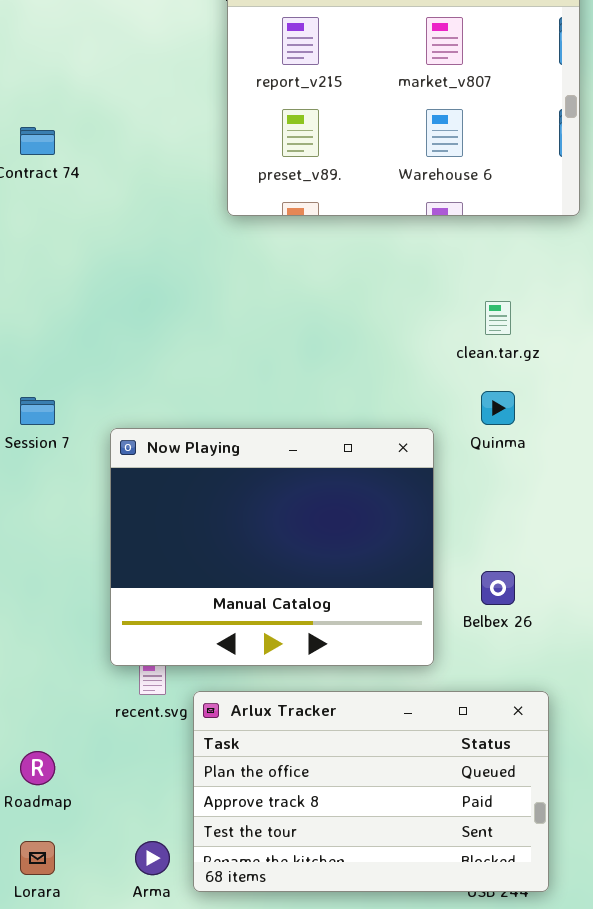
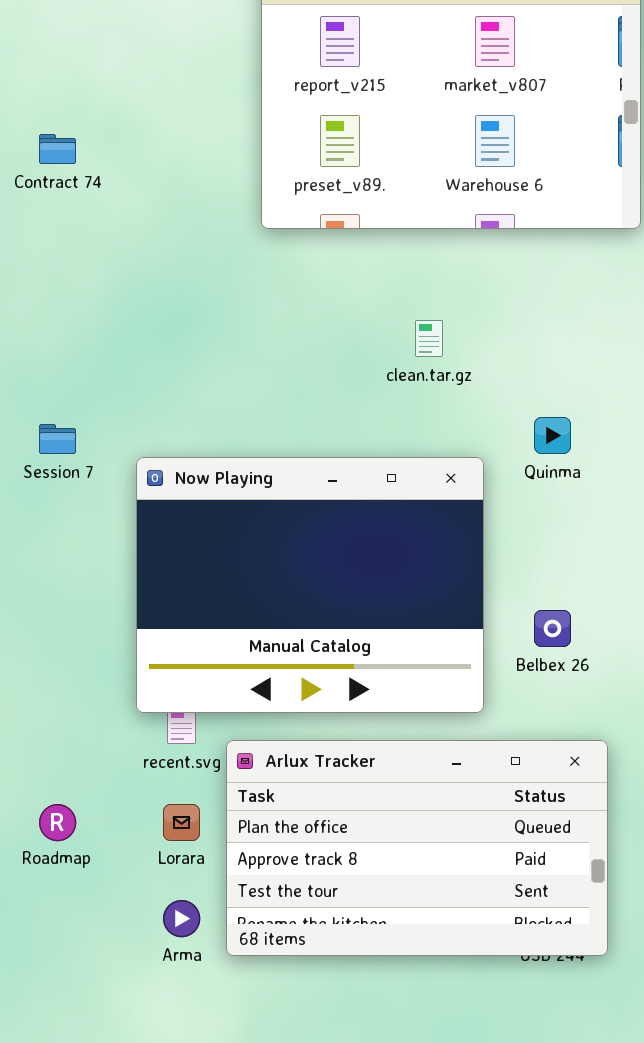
clean.tar.gz: [485,301,511,335] -> [415,320,443,357], moved
Lorara: [20,841,55,875] -> [163,804,200,841], moved

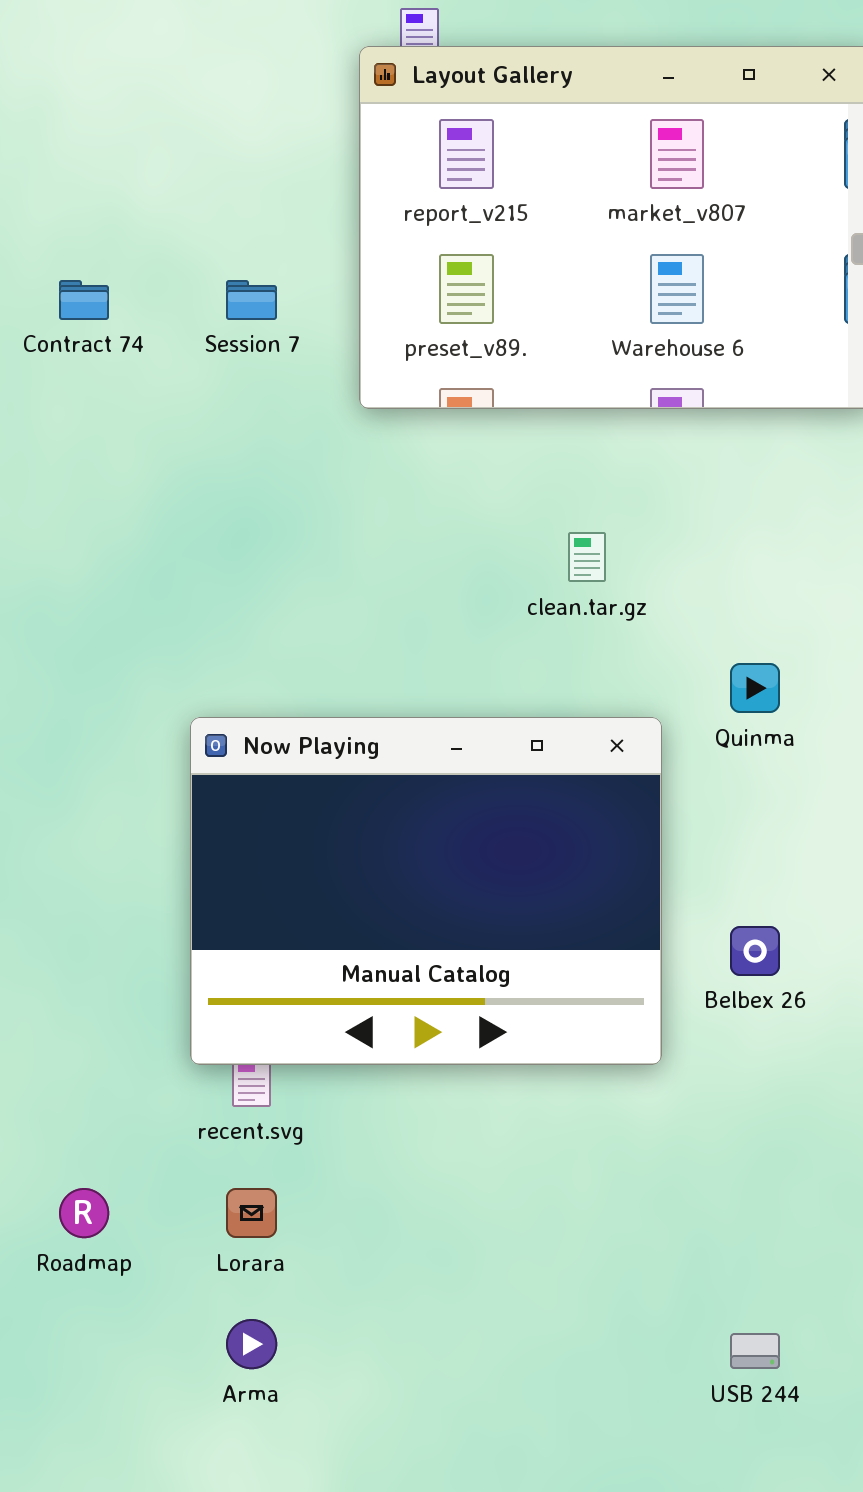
Session 7: [39,424,76,454] -> [226,280,277,320], moved
Arlux Tracker: [226,740,608,956] -> none, closed

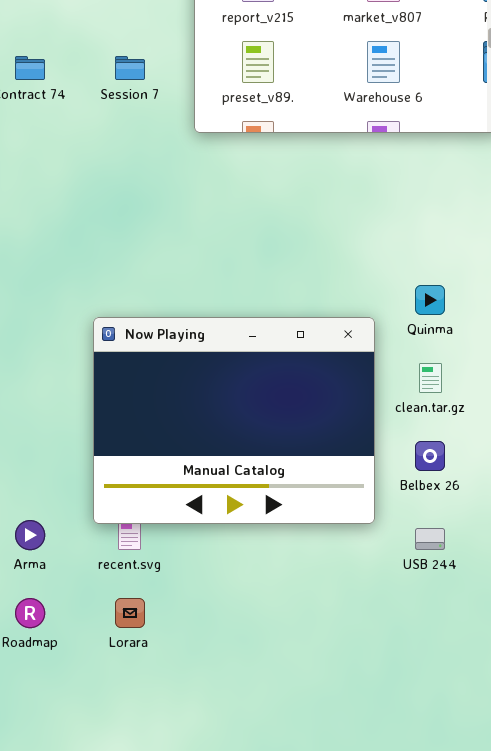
clean.tar.gz: [568,532,606,582] -> [419,363,442,393], moved
Arma: [226,1319,277,1369] -> [15,520,45,550], moved
USB 244: [730,1333,780,1369] -> [415,528,445,550], moved

